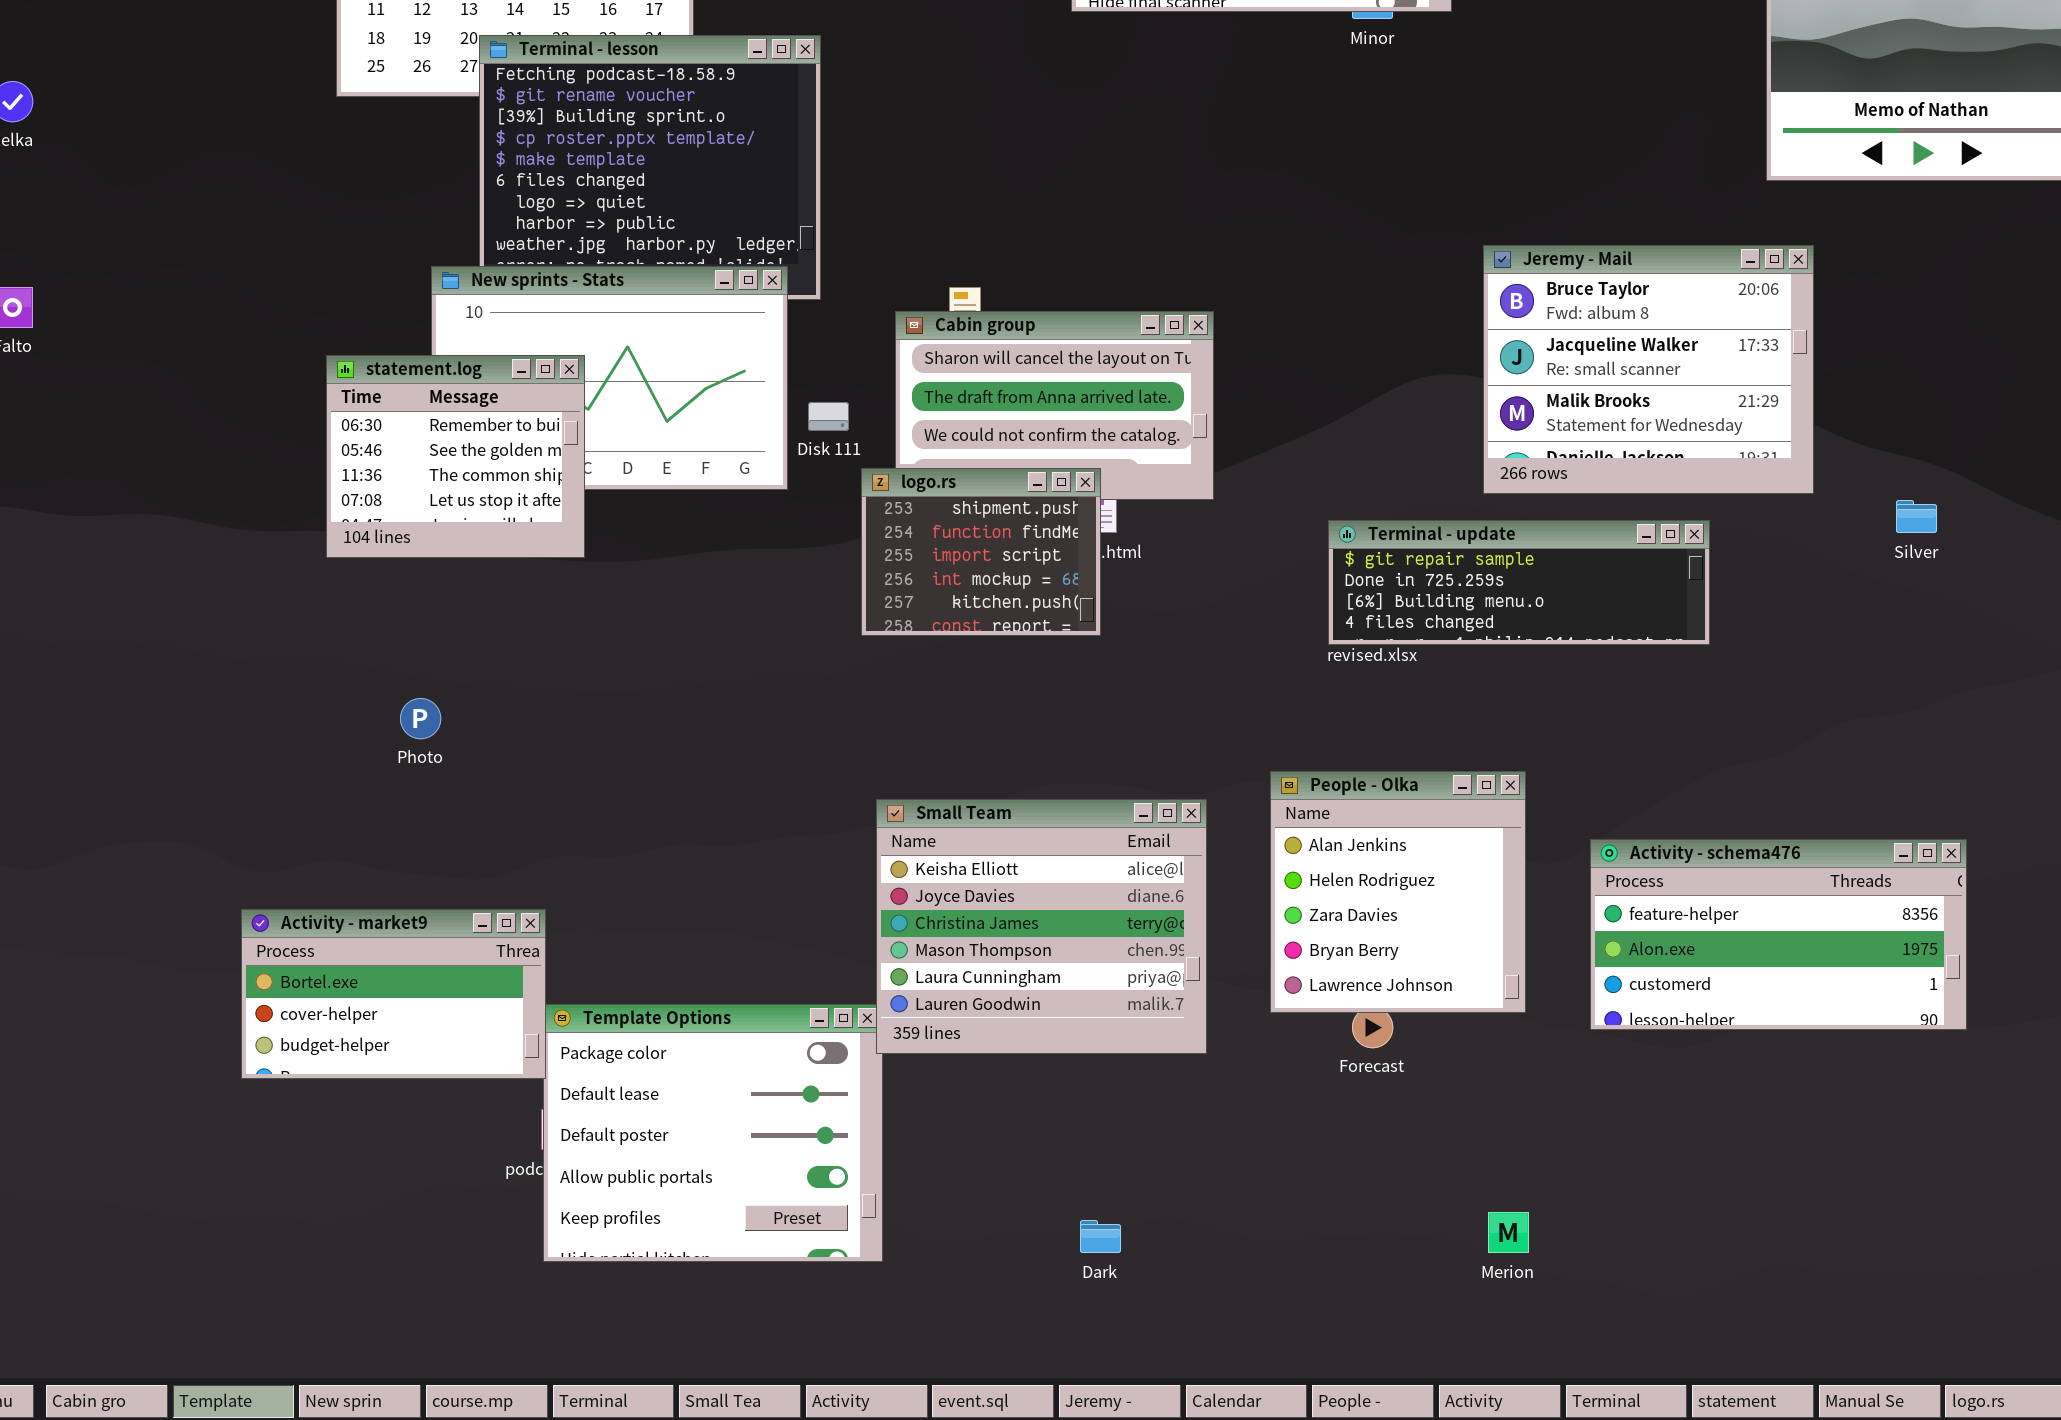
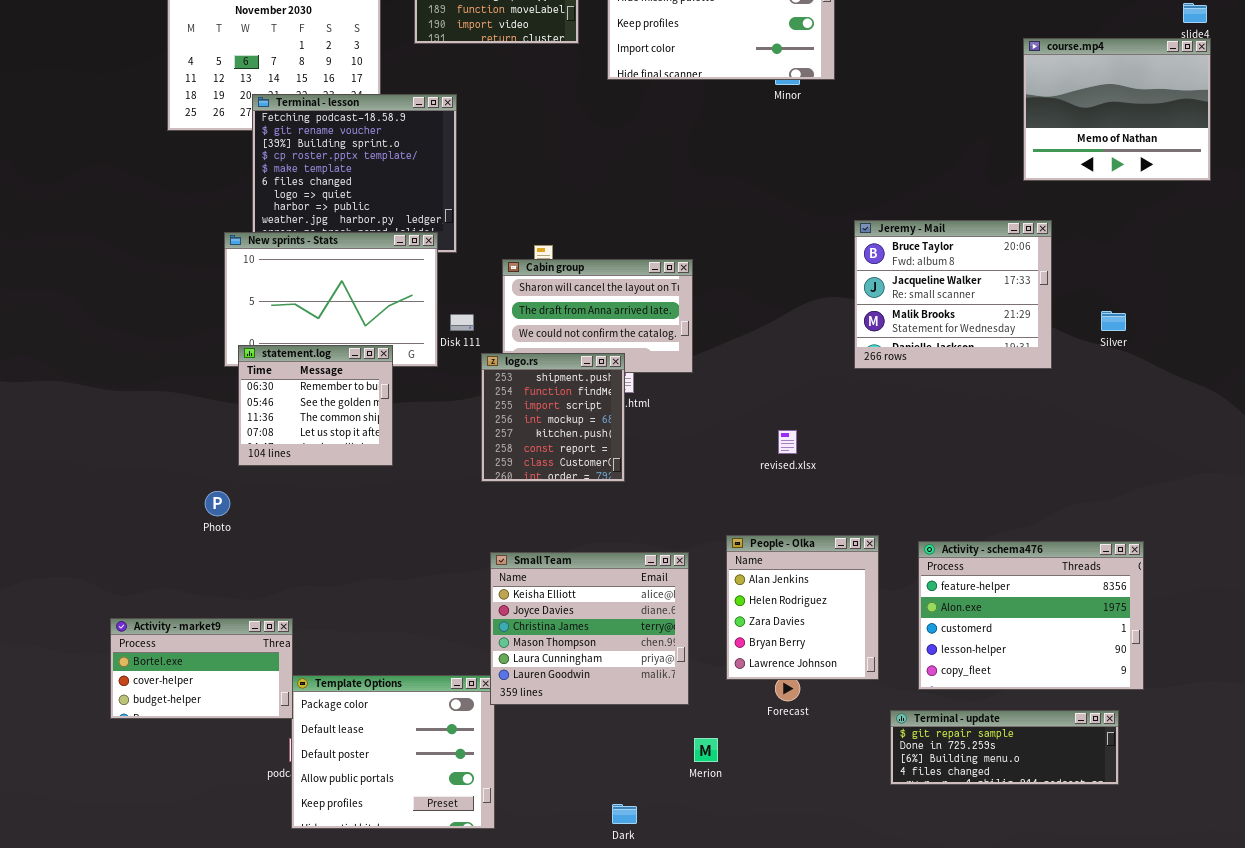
statement.log: [326,355,585,558] -> [238,345,393,466], moved
logo.rs: [861,468,1101,636] -> [481,353,625,482], resized
Silver: [1896,500,1937,533] -> [1101,311,1126,331], moved
Terminal - update: [1328,520,1710,645] -> [890,710,1119,785], moved
Activity - schema476: [1590,839,1967,1030] -> [918,541,1144,690], resized
Merion: [1488,1212,1529,1253] -> [694,738,718,762], moved

